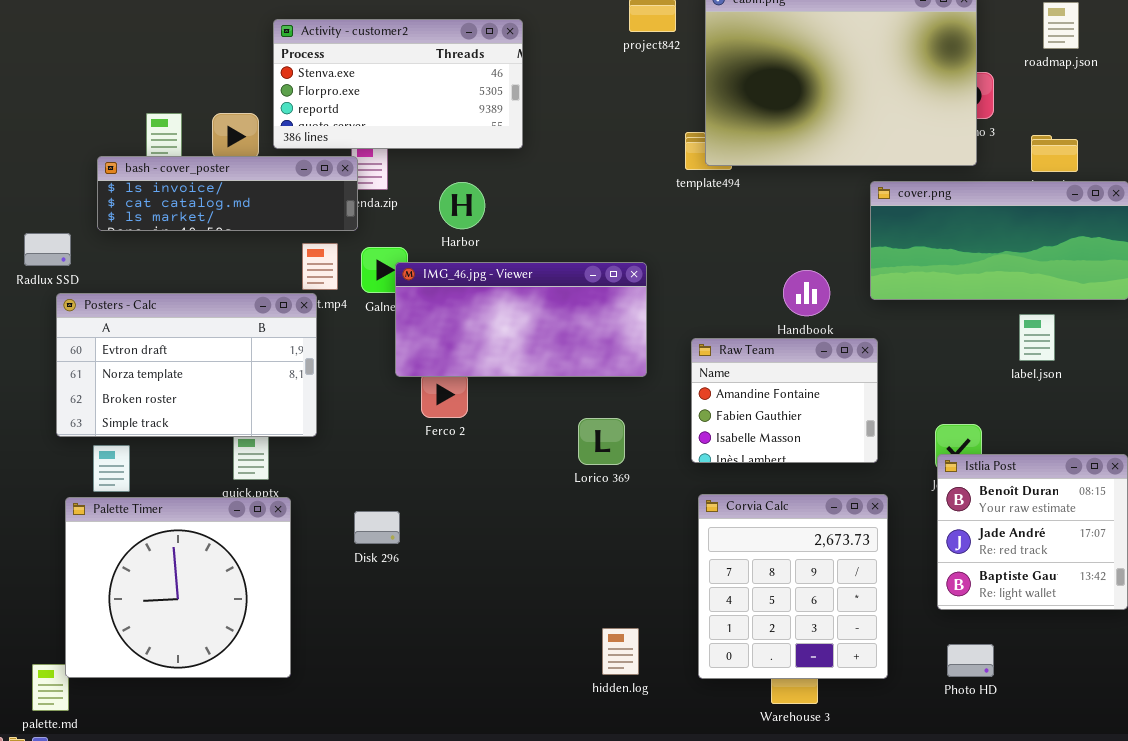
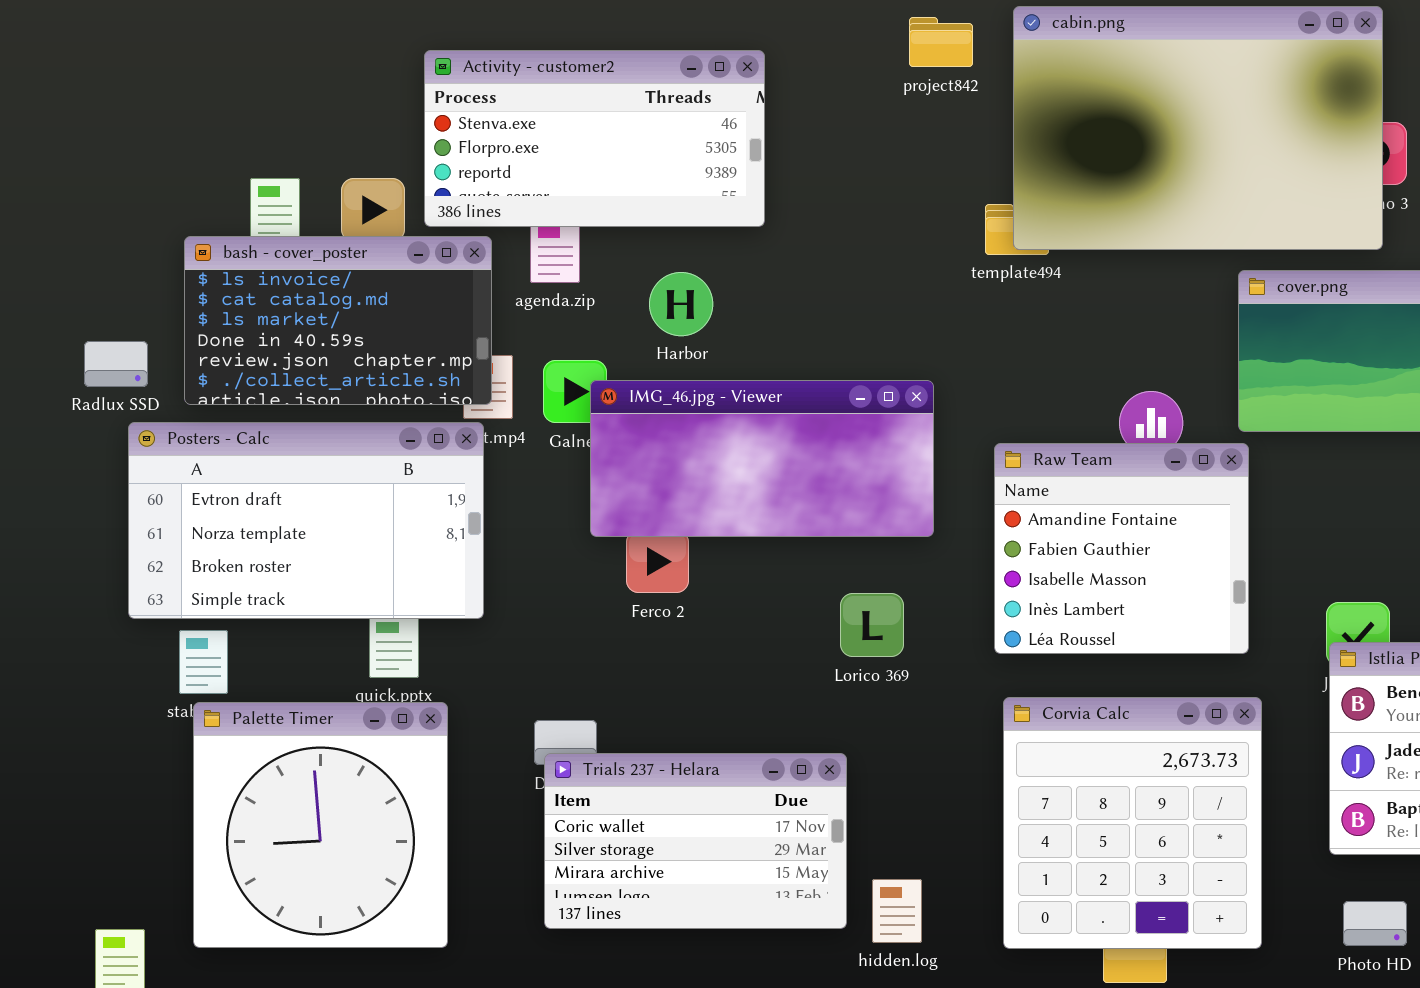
bash - cover_poster: [97,156,358,231] -> [184,236,492,405], resized
Raw Team: [691,338,878,463] -> [994,443,1249,654], resized
Palette Timer: [65,497,291,678] -> [193,702,448,948], resized
Trials 237 - Helara: none -> [544,753,847,929], opened

